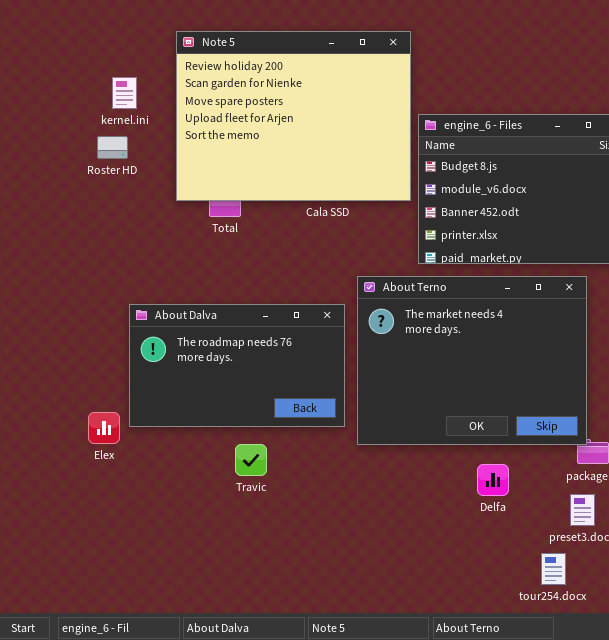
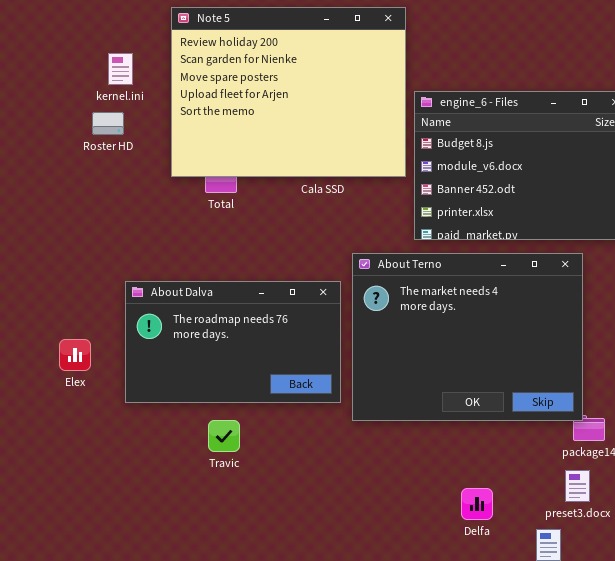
Elex: [88,412,120,444] -> [59,339,91,371], moved
Travic: [235,444,267,476] -> [208,420,240,452], moved
Delfa: [477,464,509,496] -> [461,488,493,520], moved

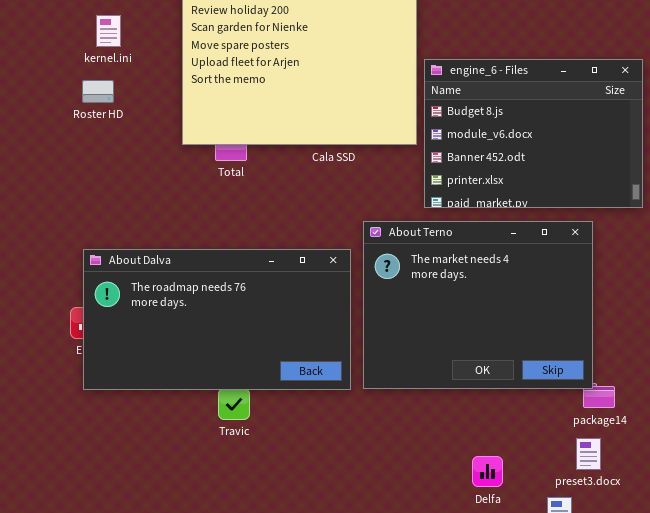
kernel.ini: [108,53,133,85] -> [96,15,121,47], moved
Roster HD: [92,112,124,135] -> [82,80,114,103], moved
About Dalva: [125,281,341,403] -> [83,249,351,390], resized

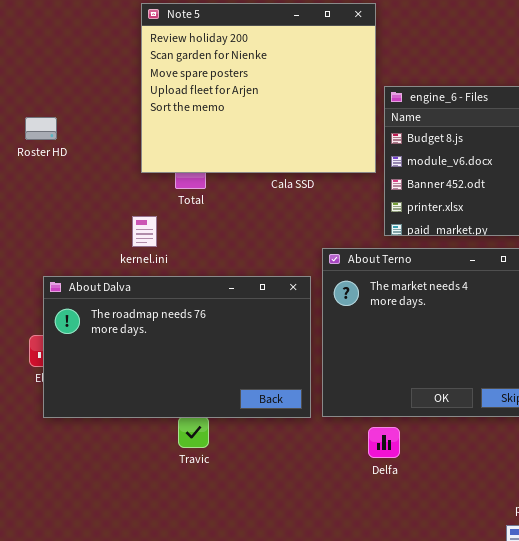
kernel.ini: [96,15,121,47] -> [132,216,157,247], moved
Roster HD: [82,80,114,103] -> [25,117,57,140], moved
Delfa: [472,456,503,487] -> [368,427,400,458], moved

